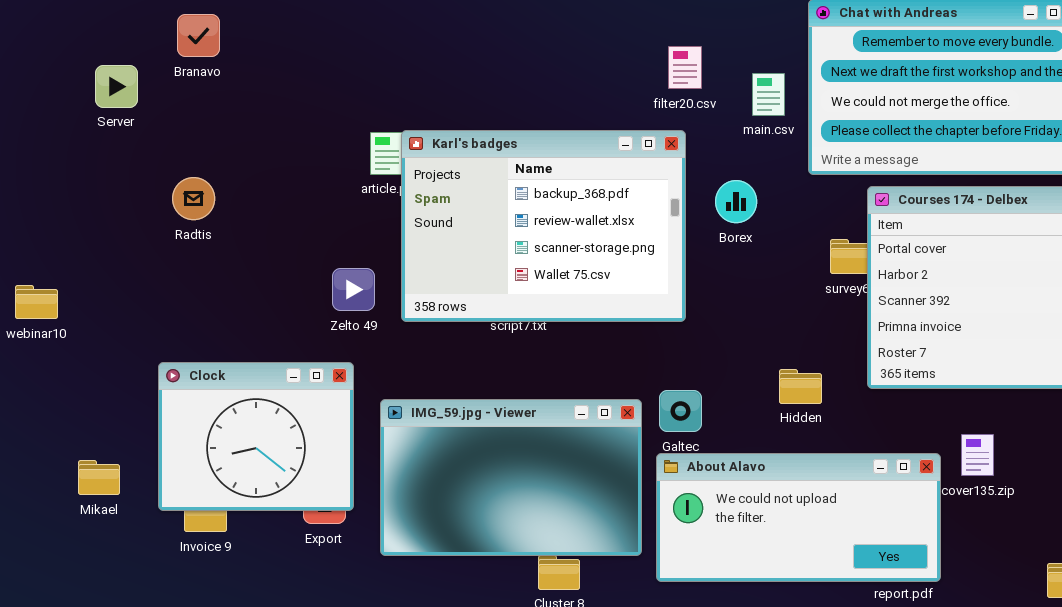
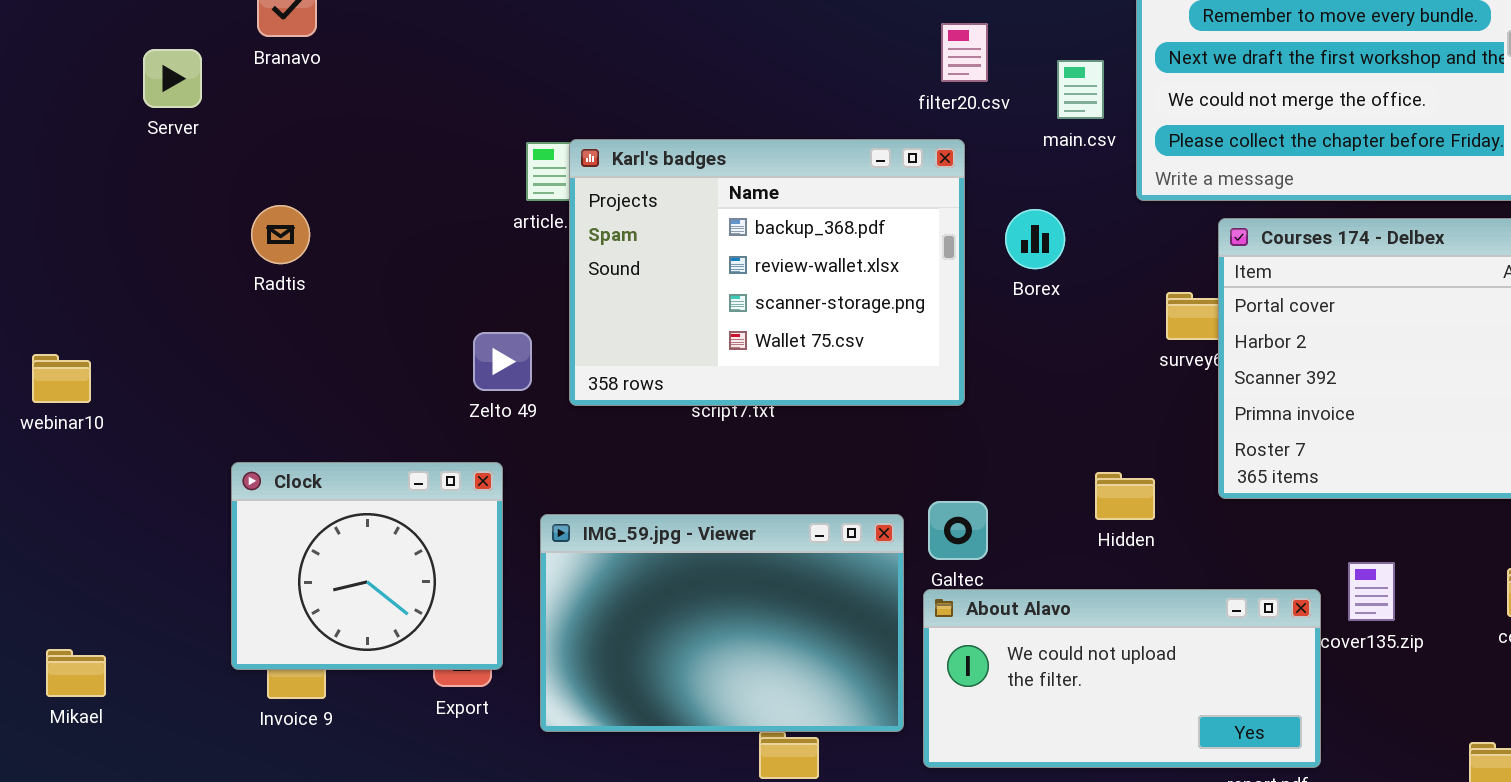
Mikael: [78,460,120,495] -> [46,649,106,697], moved

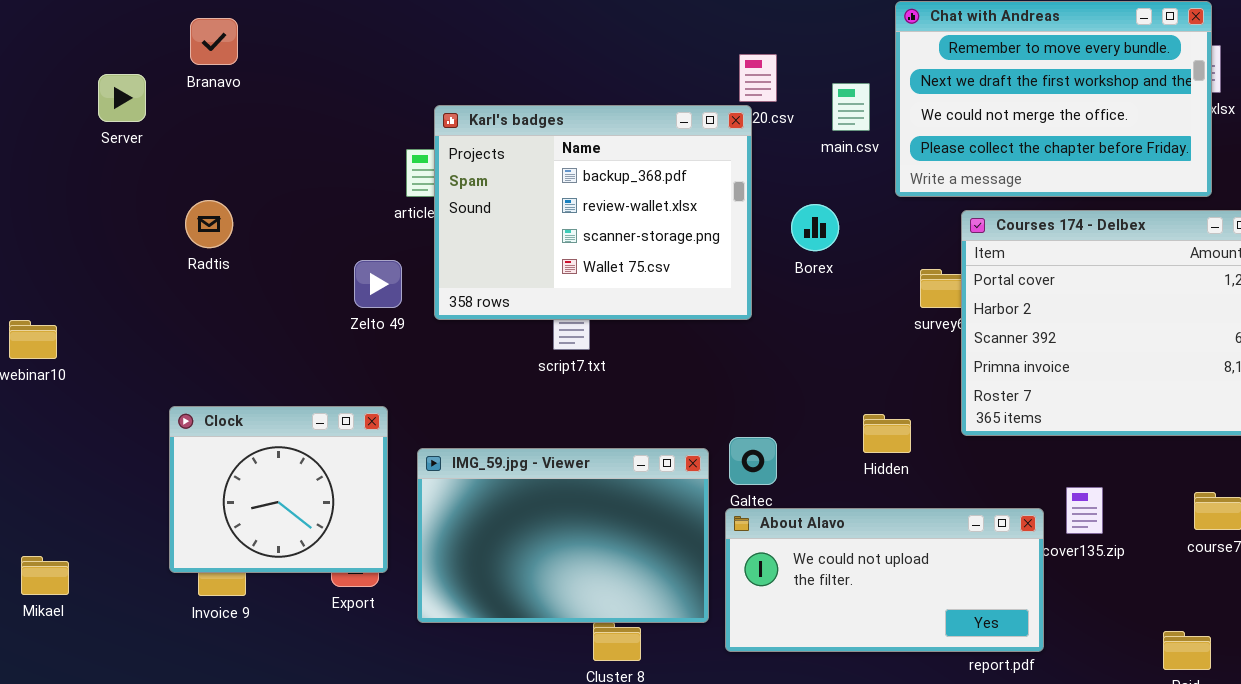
Karl's badges: [569,139,965,406] -> [434,105,752,320], moved
Zelto 49: [473,332,532,391] -> [354,260,402,308], moved

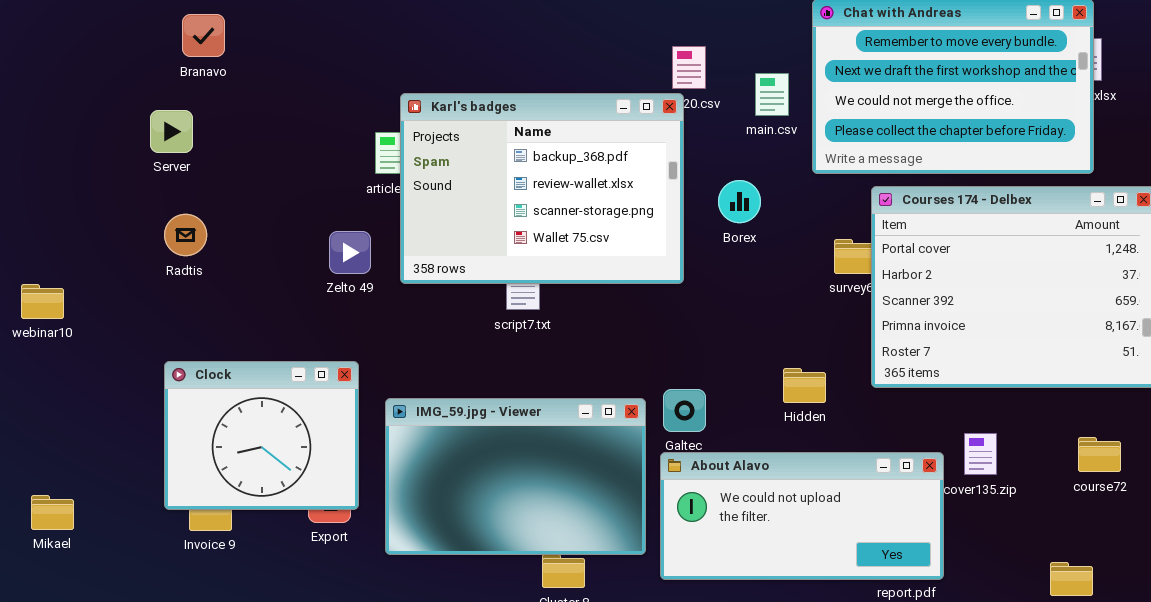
Server: [98,74,146,122] -> [150,110,193,153], moved
Radtis: [185,200,233,248] -> [164,214,207,256], moved

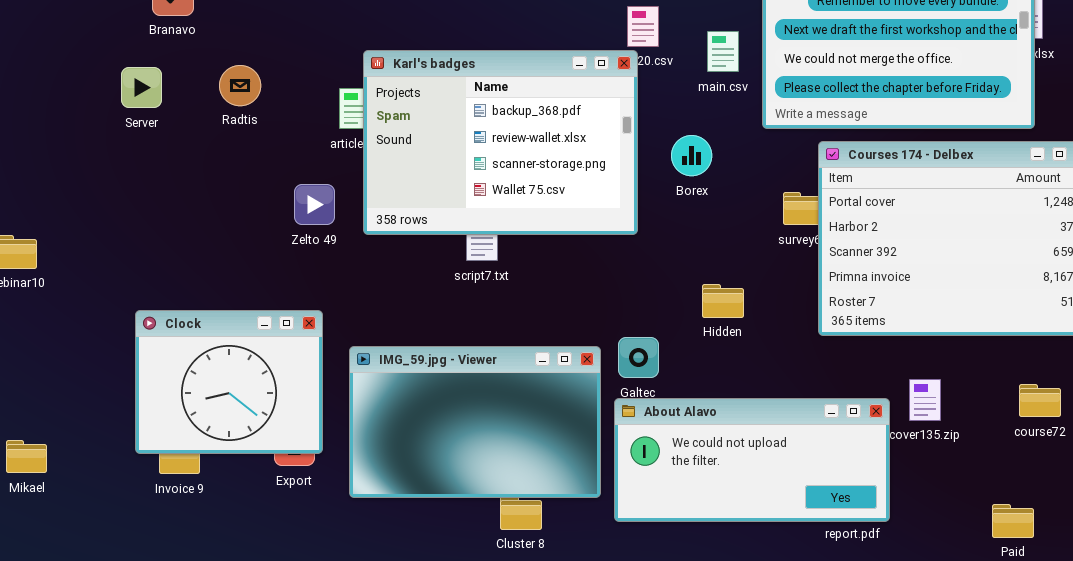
Radtis: [164,214,207,256] -> [219,65,261,106], moved
Hidden: [783,368,826,403] -> [702,284,744,318], moved

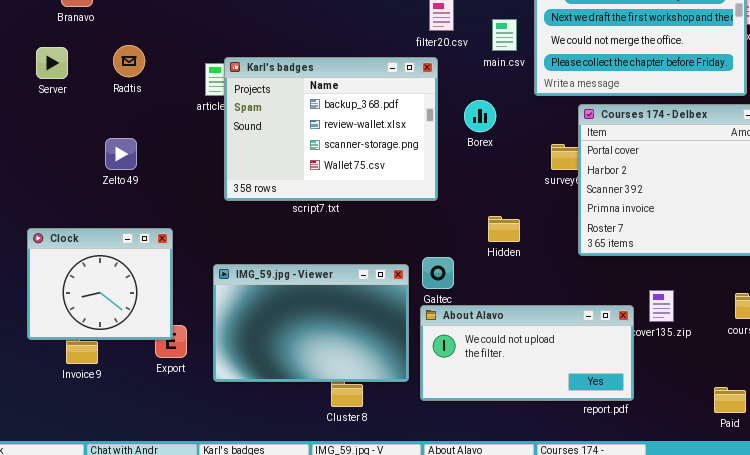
Karl's badges: [363,50,638,235] -> [224,57,438,201], moved
Zelto 49: [294,184,335,225] -> [105,138,137,170], moved
Clock: [135,310,323,454] -> [27,228,173,340], moved

